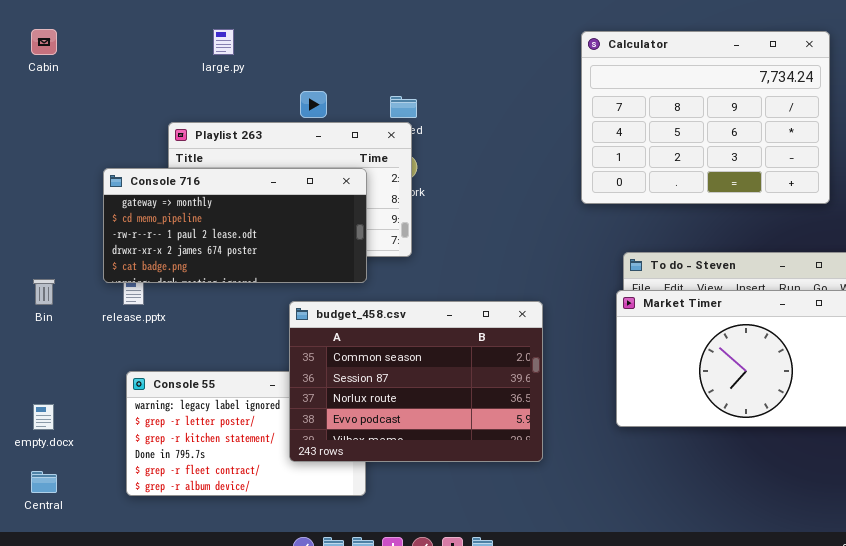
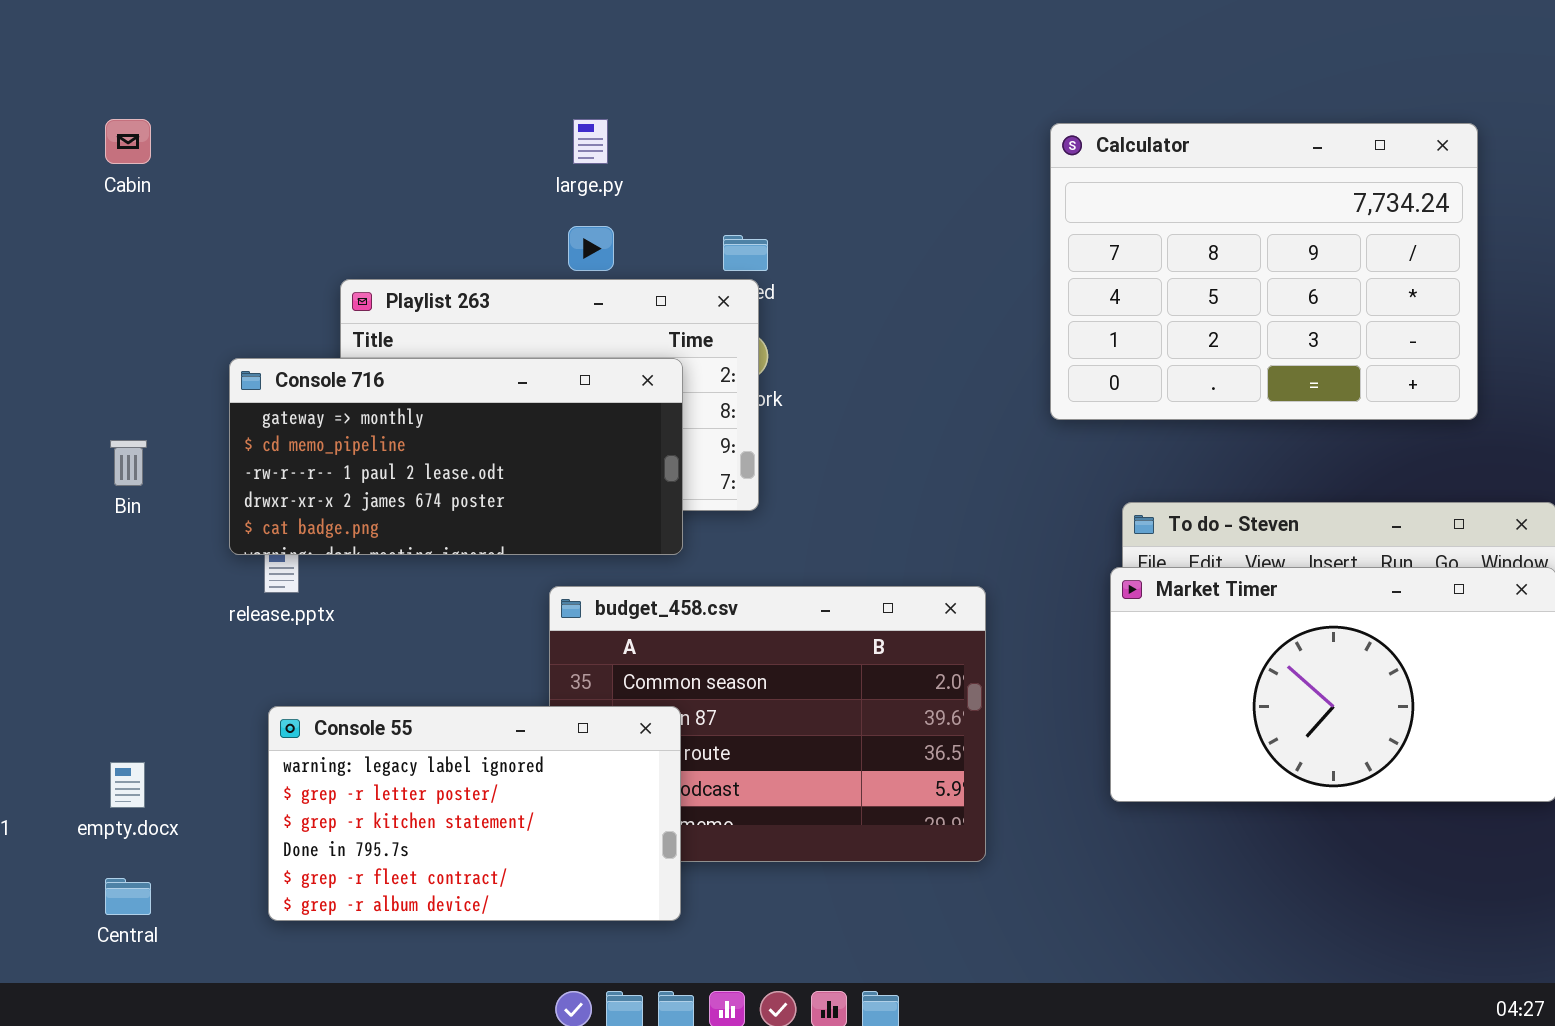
large.py: [213,29,234,55] -> [573,119,608,164], moved
Bin: [33,279,55,305] -> [110,440,147,486], moved
Console 55: [126,371,366,496] -> [268,706,681,921], raised

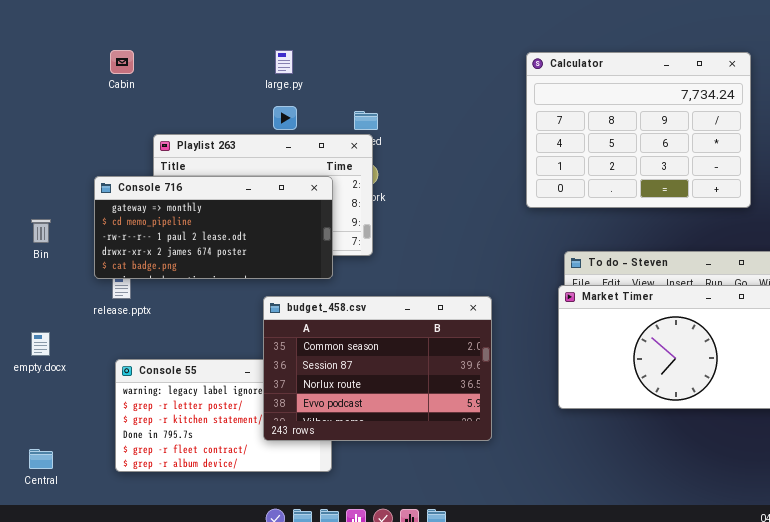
Cabin: [105,119,151,164] -> [110,50,134,74], moved
budget_458.csv: [549,586,986,862] -> [263,296,492,441], raised
empty.docx: [110,762,145,808] -> [31,332,50,356], moved

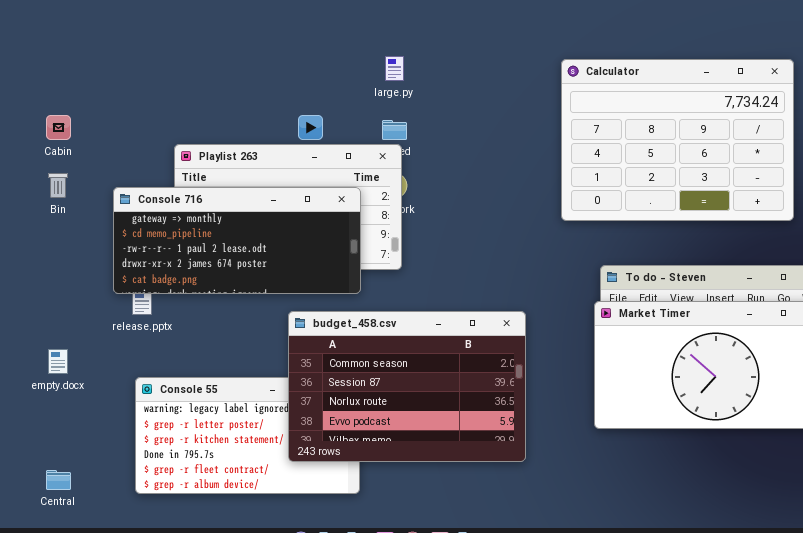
Cabin: [110,50,134,74] -> [46,115,71,140], moved
large.py: [275,50,293,74] -> [385,56,404,81], moved
Bin: [31,219,51,243] -> [48,173,68,198], moved

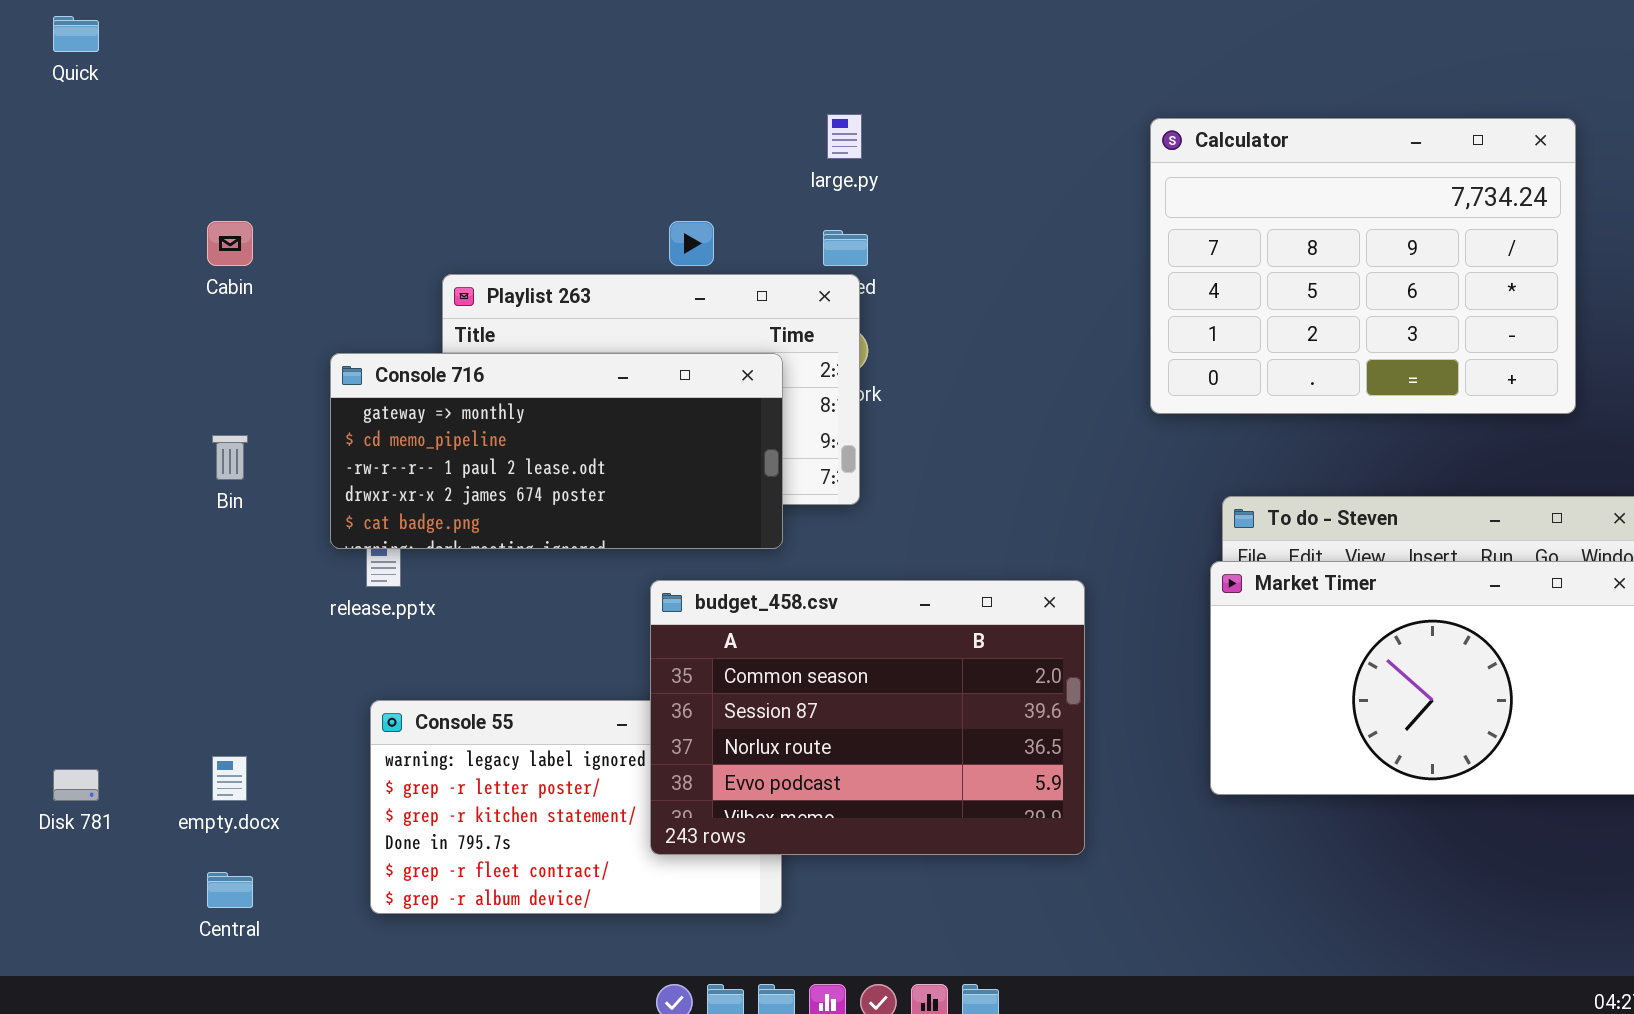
Bin: [48,173,68,198] -> [212,435,248,480], moved
empty.docx: [48,349,68,374] -> [212,756,247,801], moved

